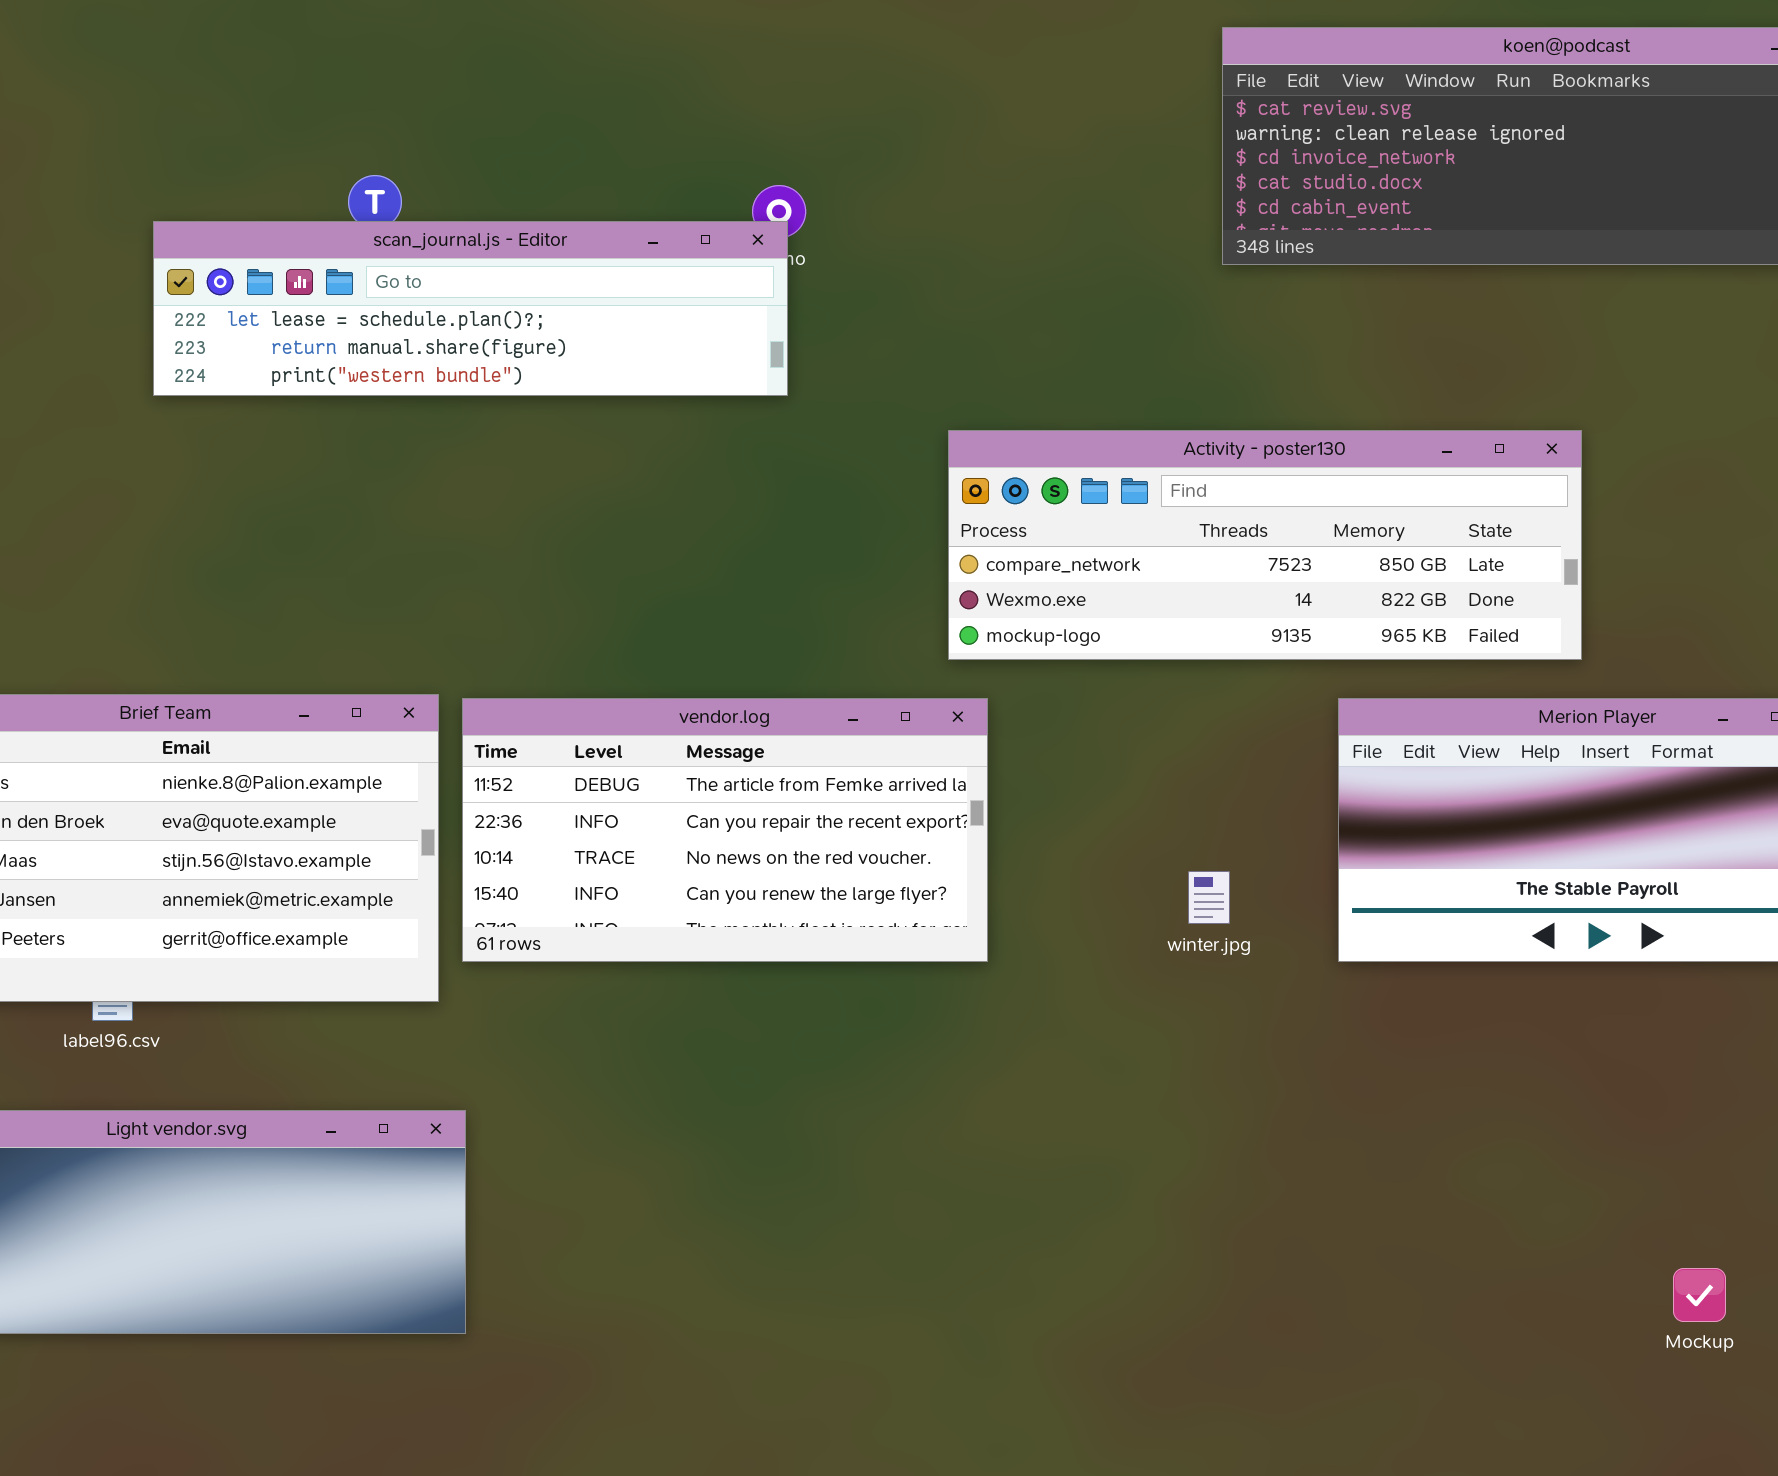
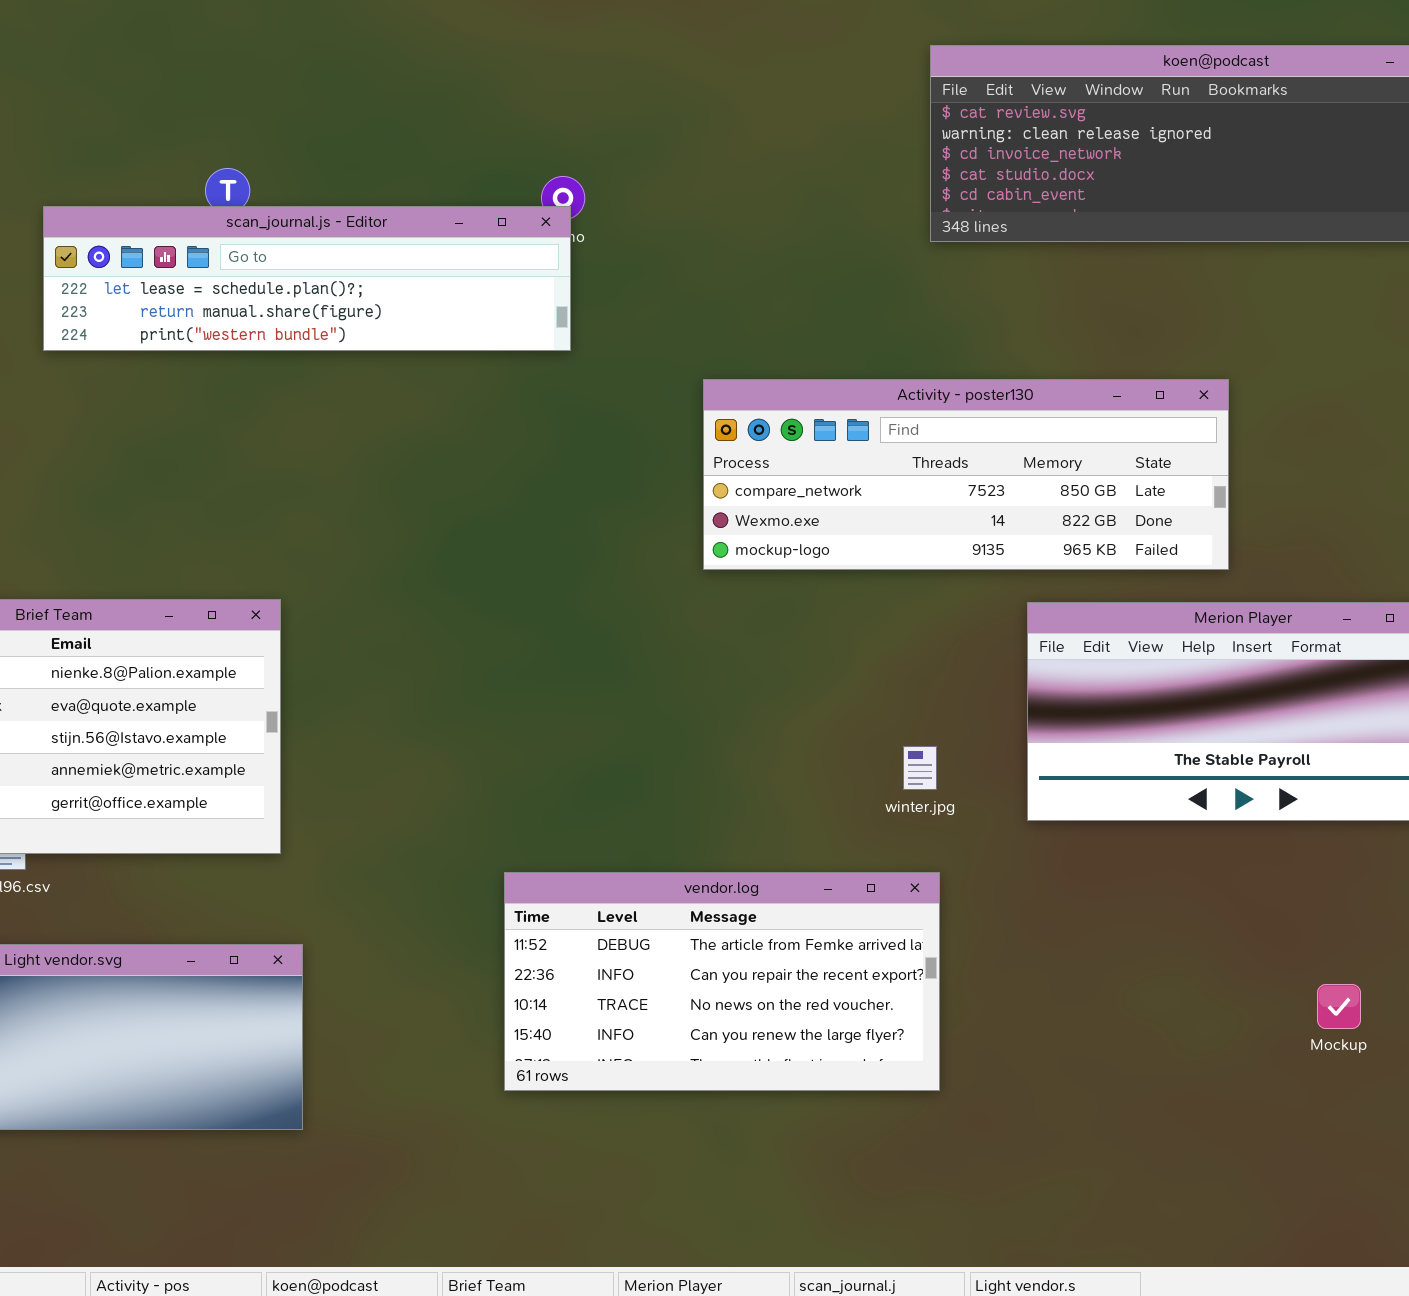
vendor.log: [462,698,988,962] -> [504,872,940,1091], moved
Mockup: [1673,1268,1726,1322] -> [1317,984,1361,1029], moved

